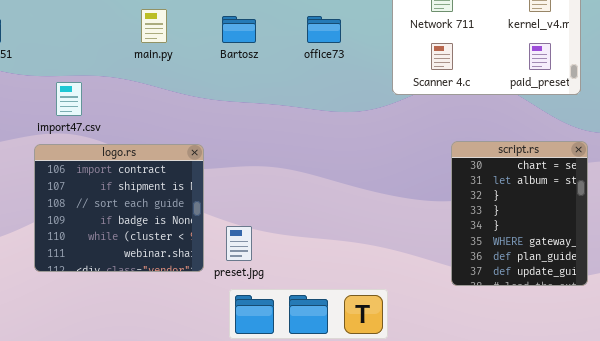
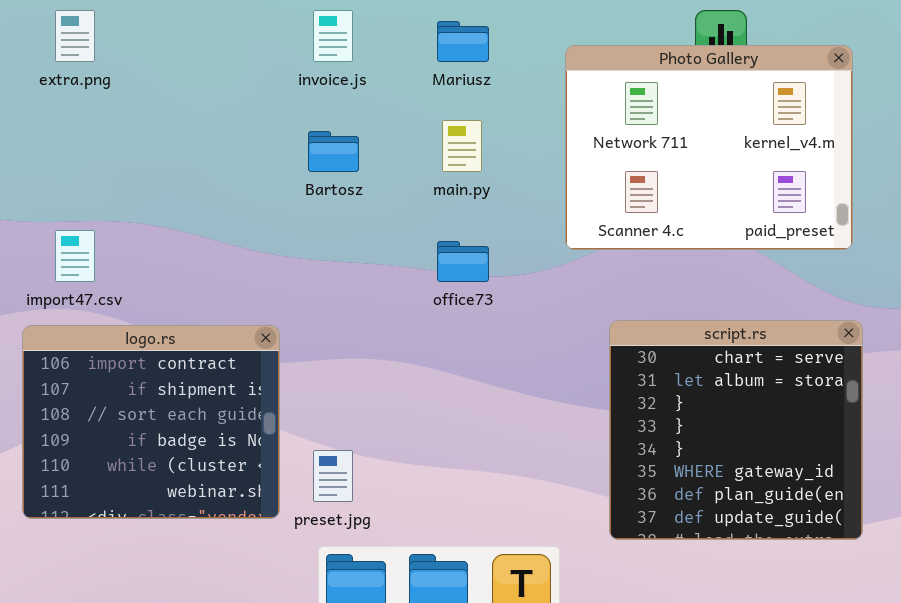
main.py: [141,9,167,43] -> [442,120,482,172], moved
office73: [307,16,341,43] -> [437,241,489,282], moved
script.rs: [451,141,588,286] -> [609,320,863,540], resized

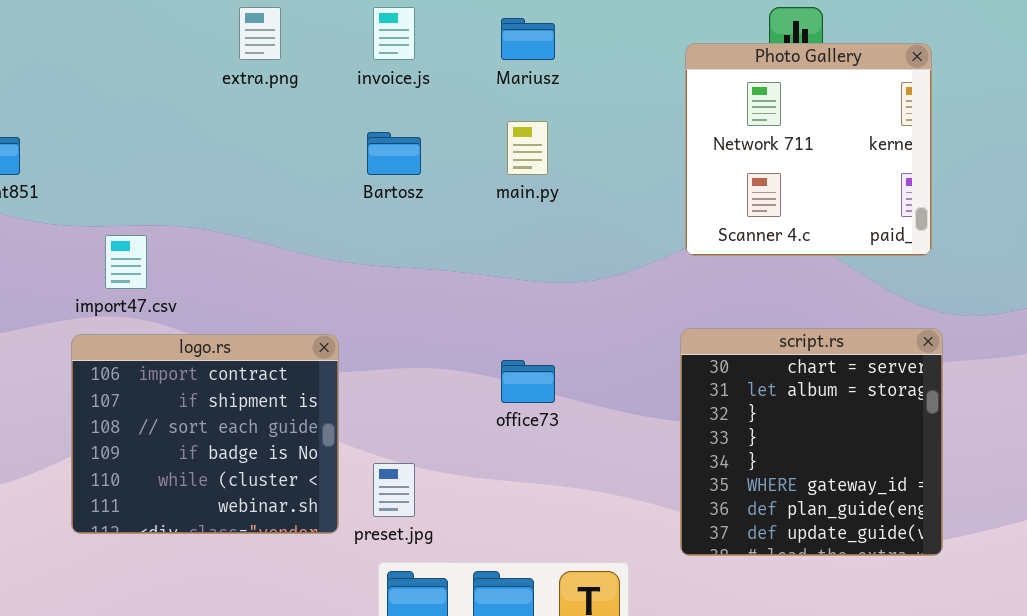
extra.png: [55,10,95,62] -> [239,7,281,60], moved
Photo Gallery: [565,45,853,250] -> [685,43,932,256], resized
office73: [437,241,489,282] -> [501,360,555,403], moved

